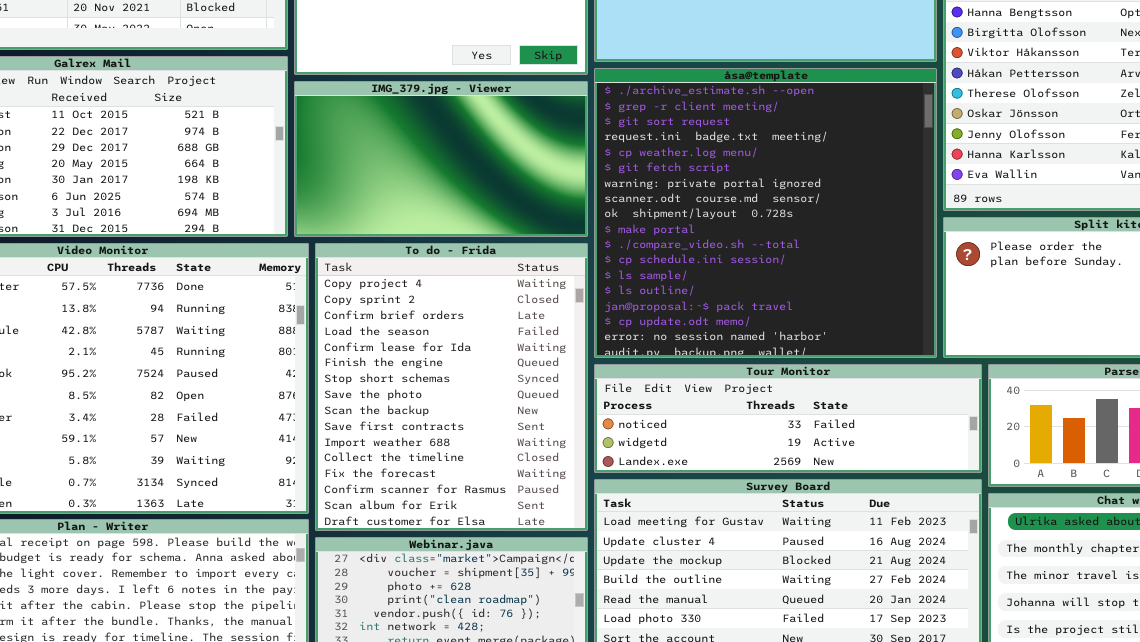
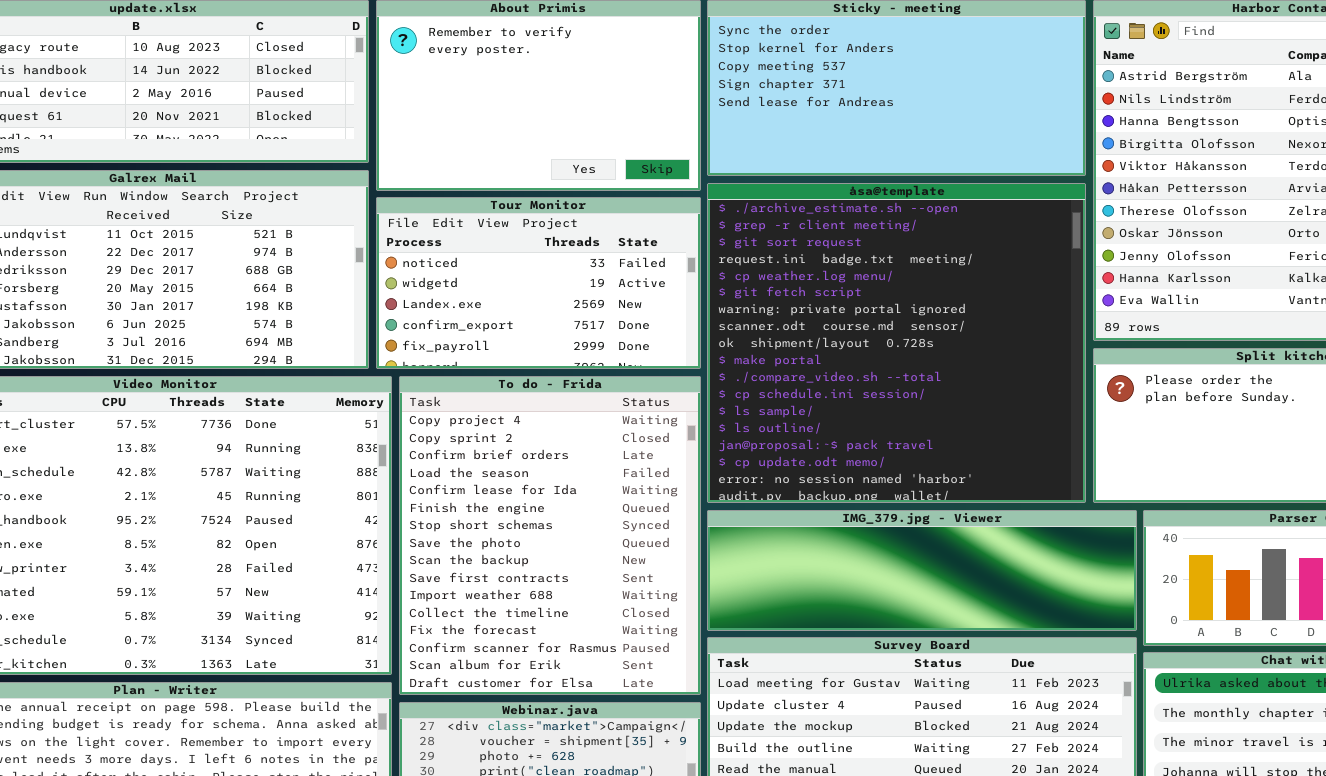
IMG_379.jpg - Viewer: [294,81,588,237] -> [707,510,1137,631], moved, resized
Tour Monitor: [594,364,982,473] -> [376,197,701,369], moved, resized

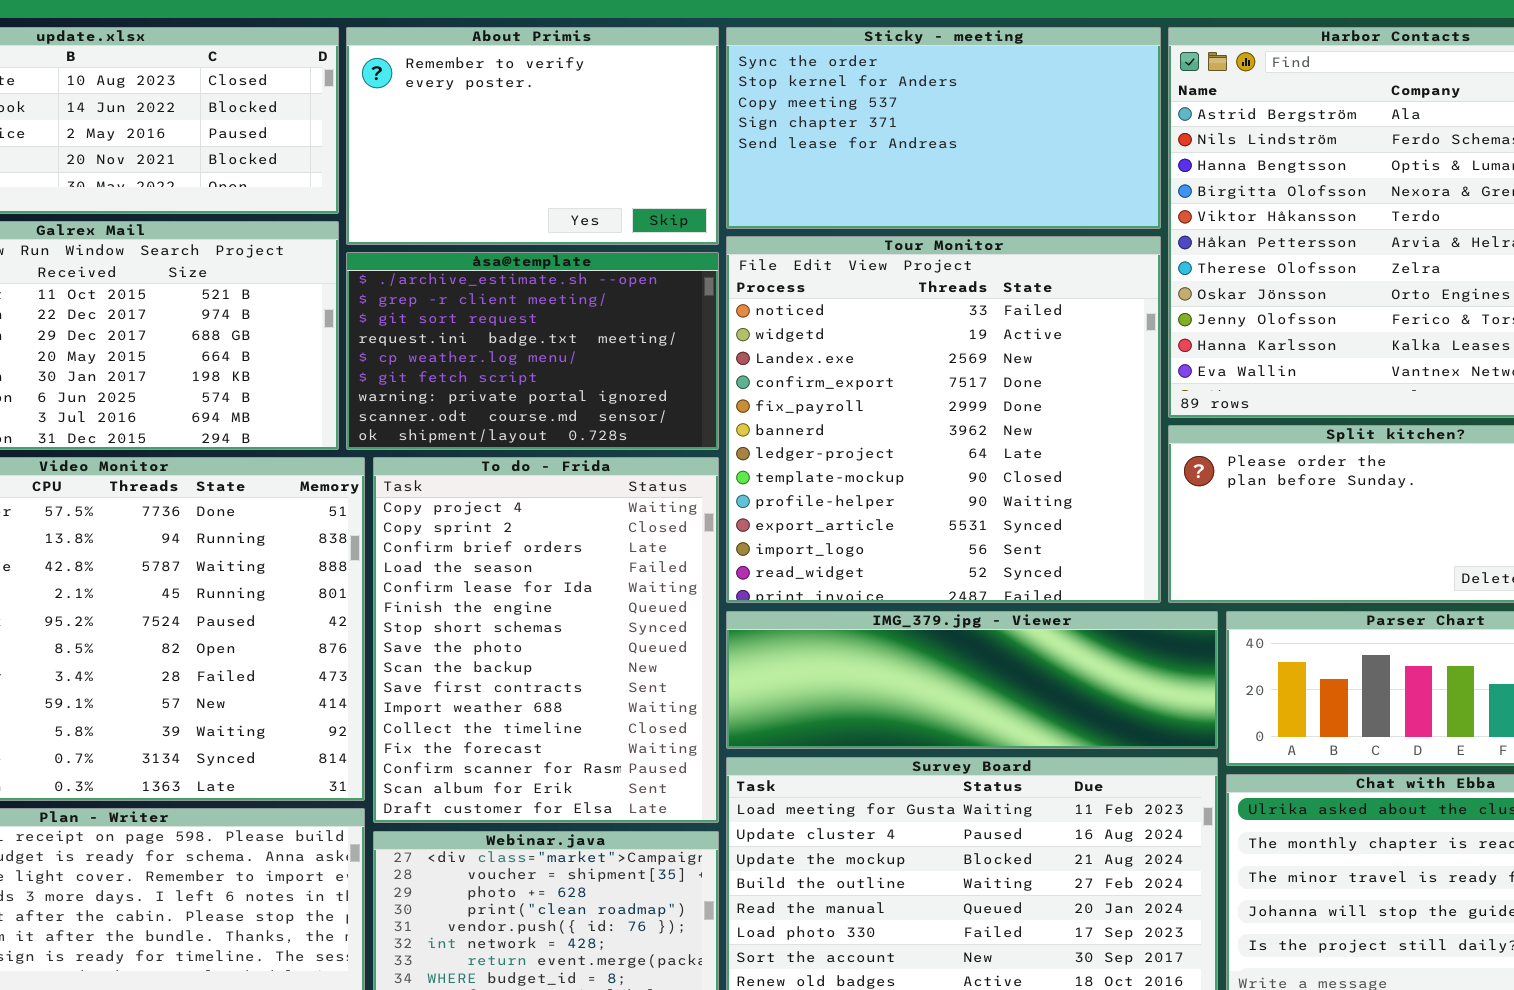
åsa@template: [707,183,1086,503] -> [346,252,719,450], moved, resized
Tour Monitor: [376,197,701,369] -> [726,236,1161,603], moved, resized

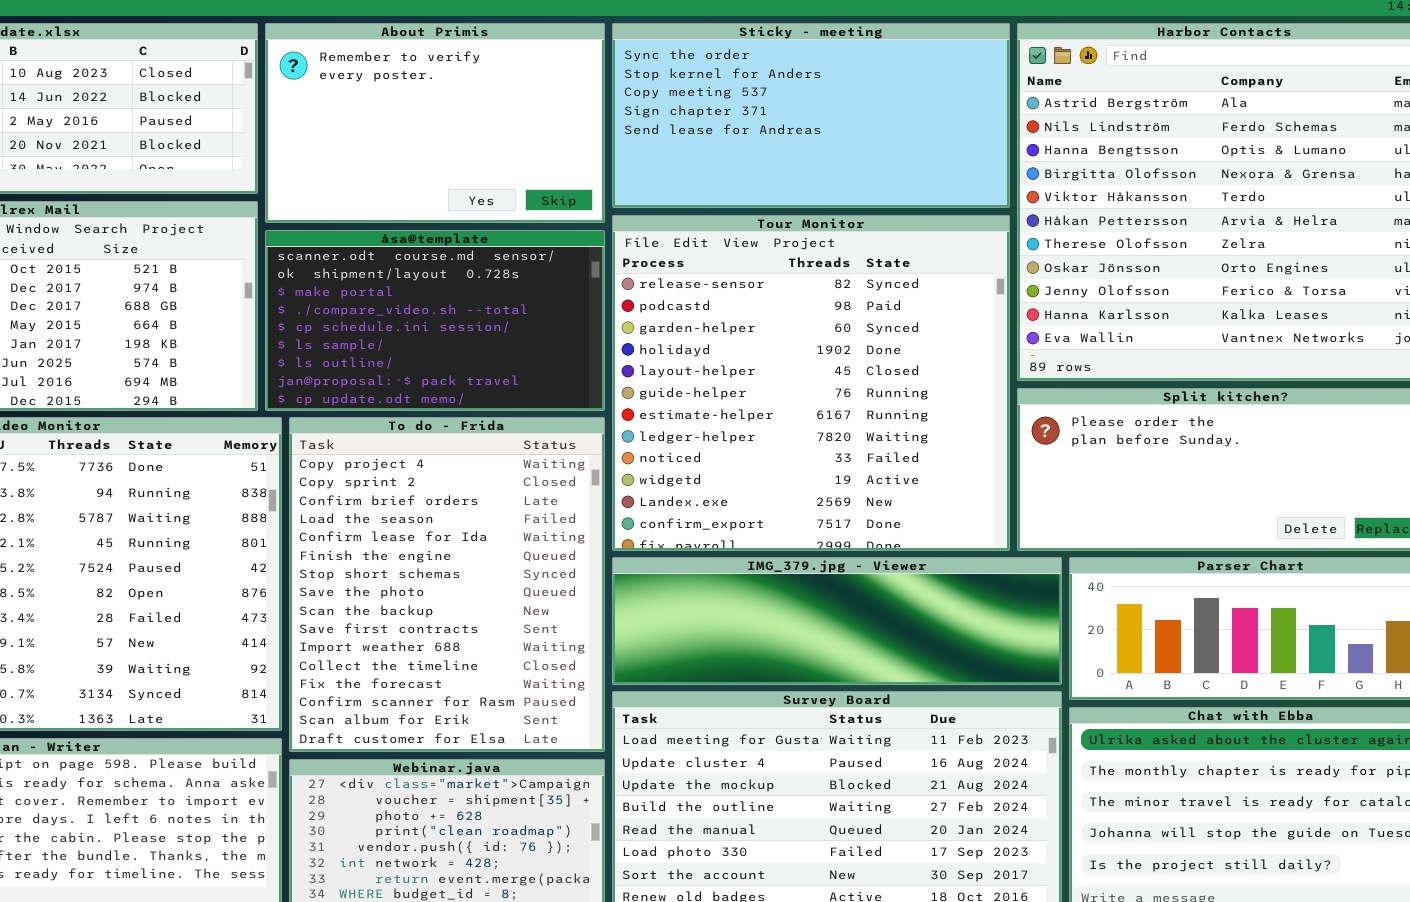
Tour Monitor: [726,236,1161,603] -> [612,215,1010,551], scrolled up 8 rows
åsa@template: [346,252,719,450] -> [265,230,605,411], scrolled down 7 rows

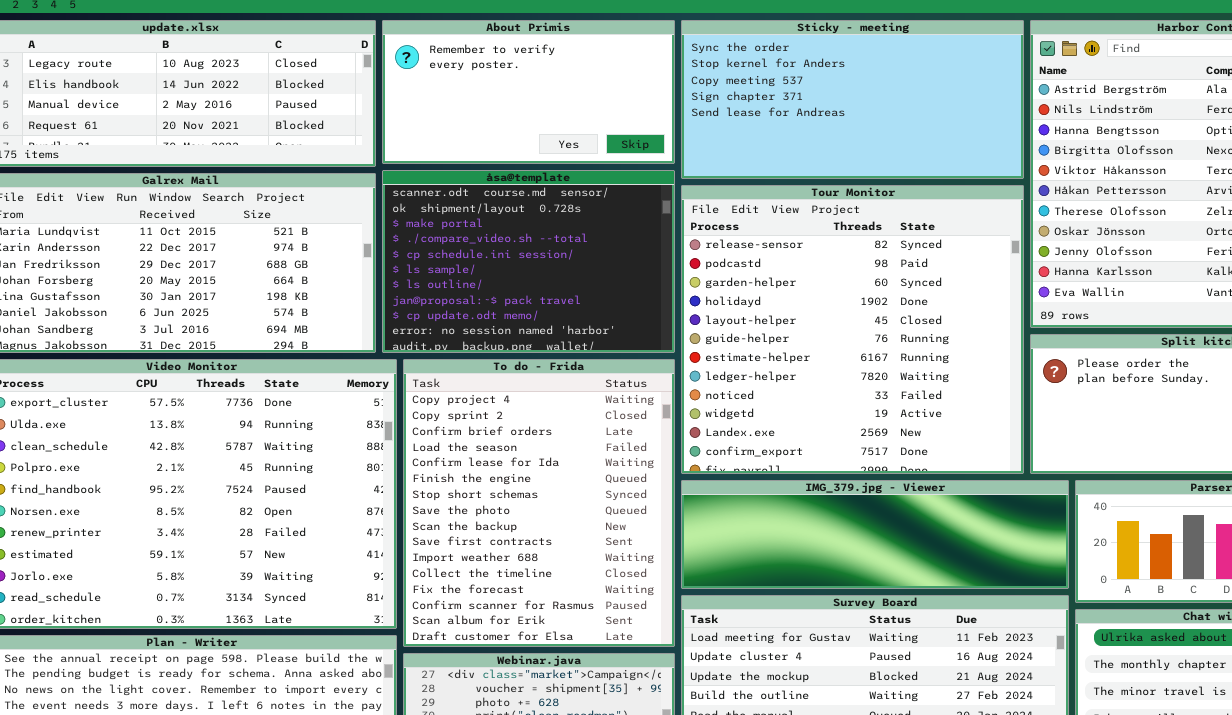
About Primis: [265,23,605,223] -> [382,20,675,164], resized
åsa@template: [265,230,605,411] -> [382,170,675,353], resized

